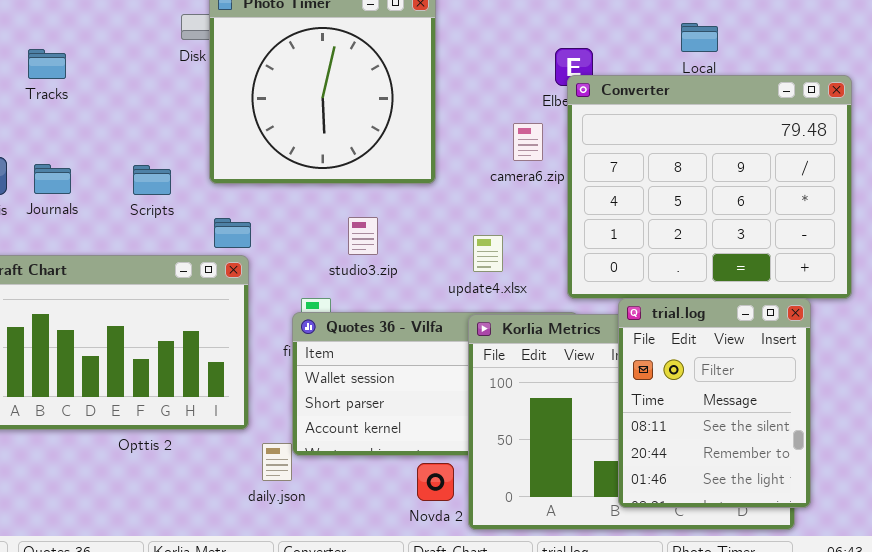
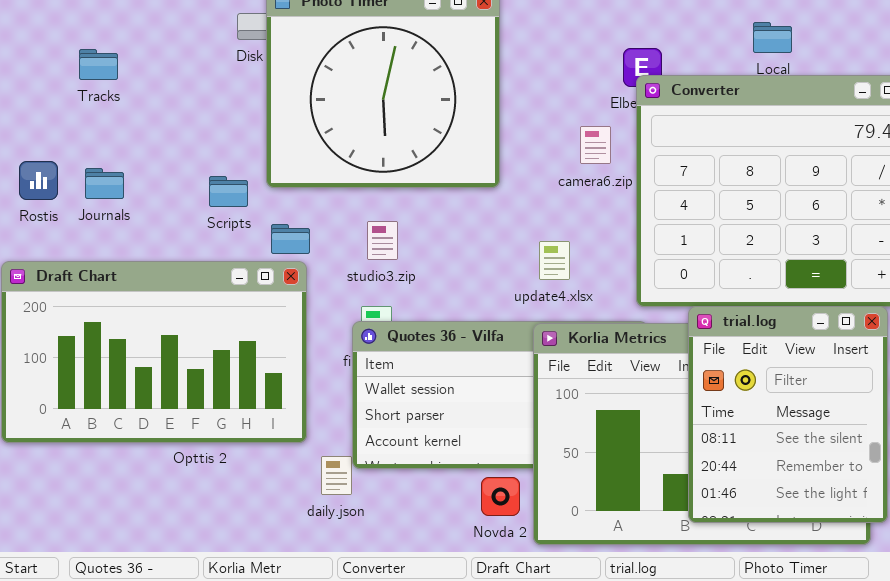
Scripts: [133,165,171,195] -> [209,176,248,207], moved
studio3.zip: [348,217,378,255] -> [367,221,398,260], moved

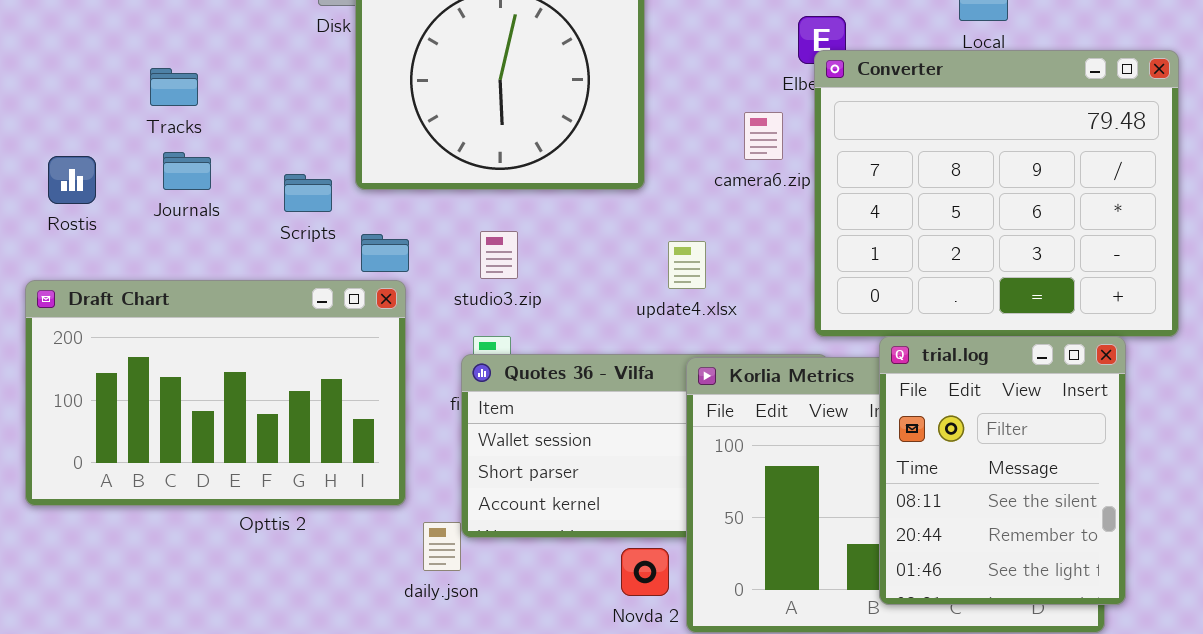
Tracks: [79,49,118,80] -> [150,68,198,106], moved
Journals: [85,168,124,199] -> [163,152,211,190], moved
update4.xlsx: [539,241,570,280] -> [668,241,706,289], moved

